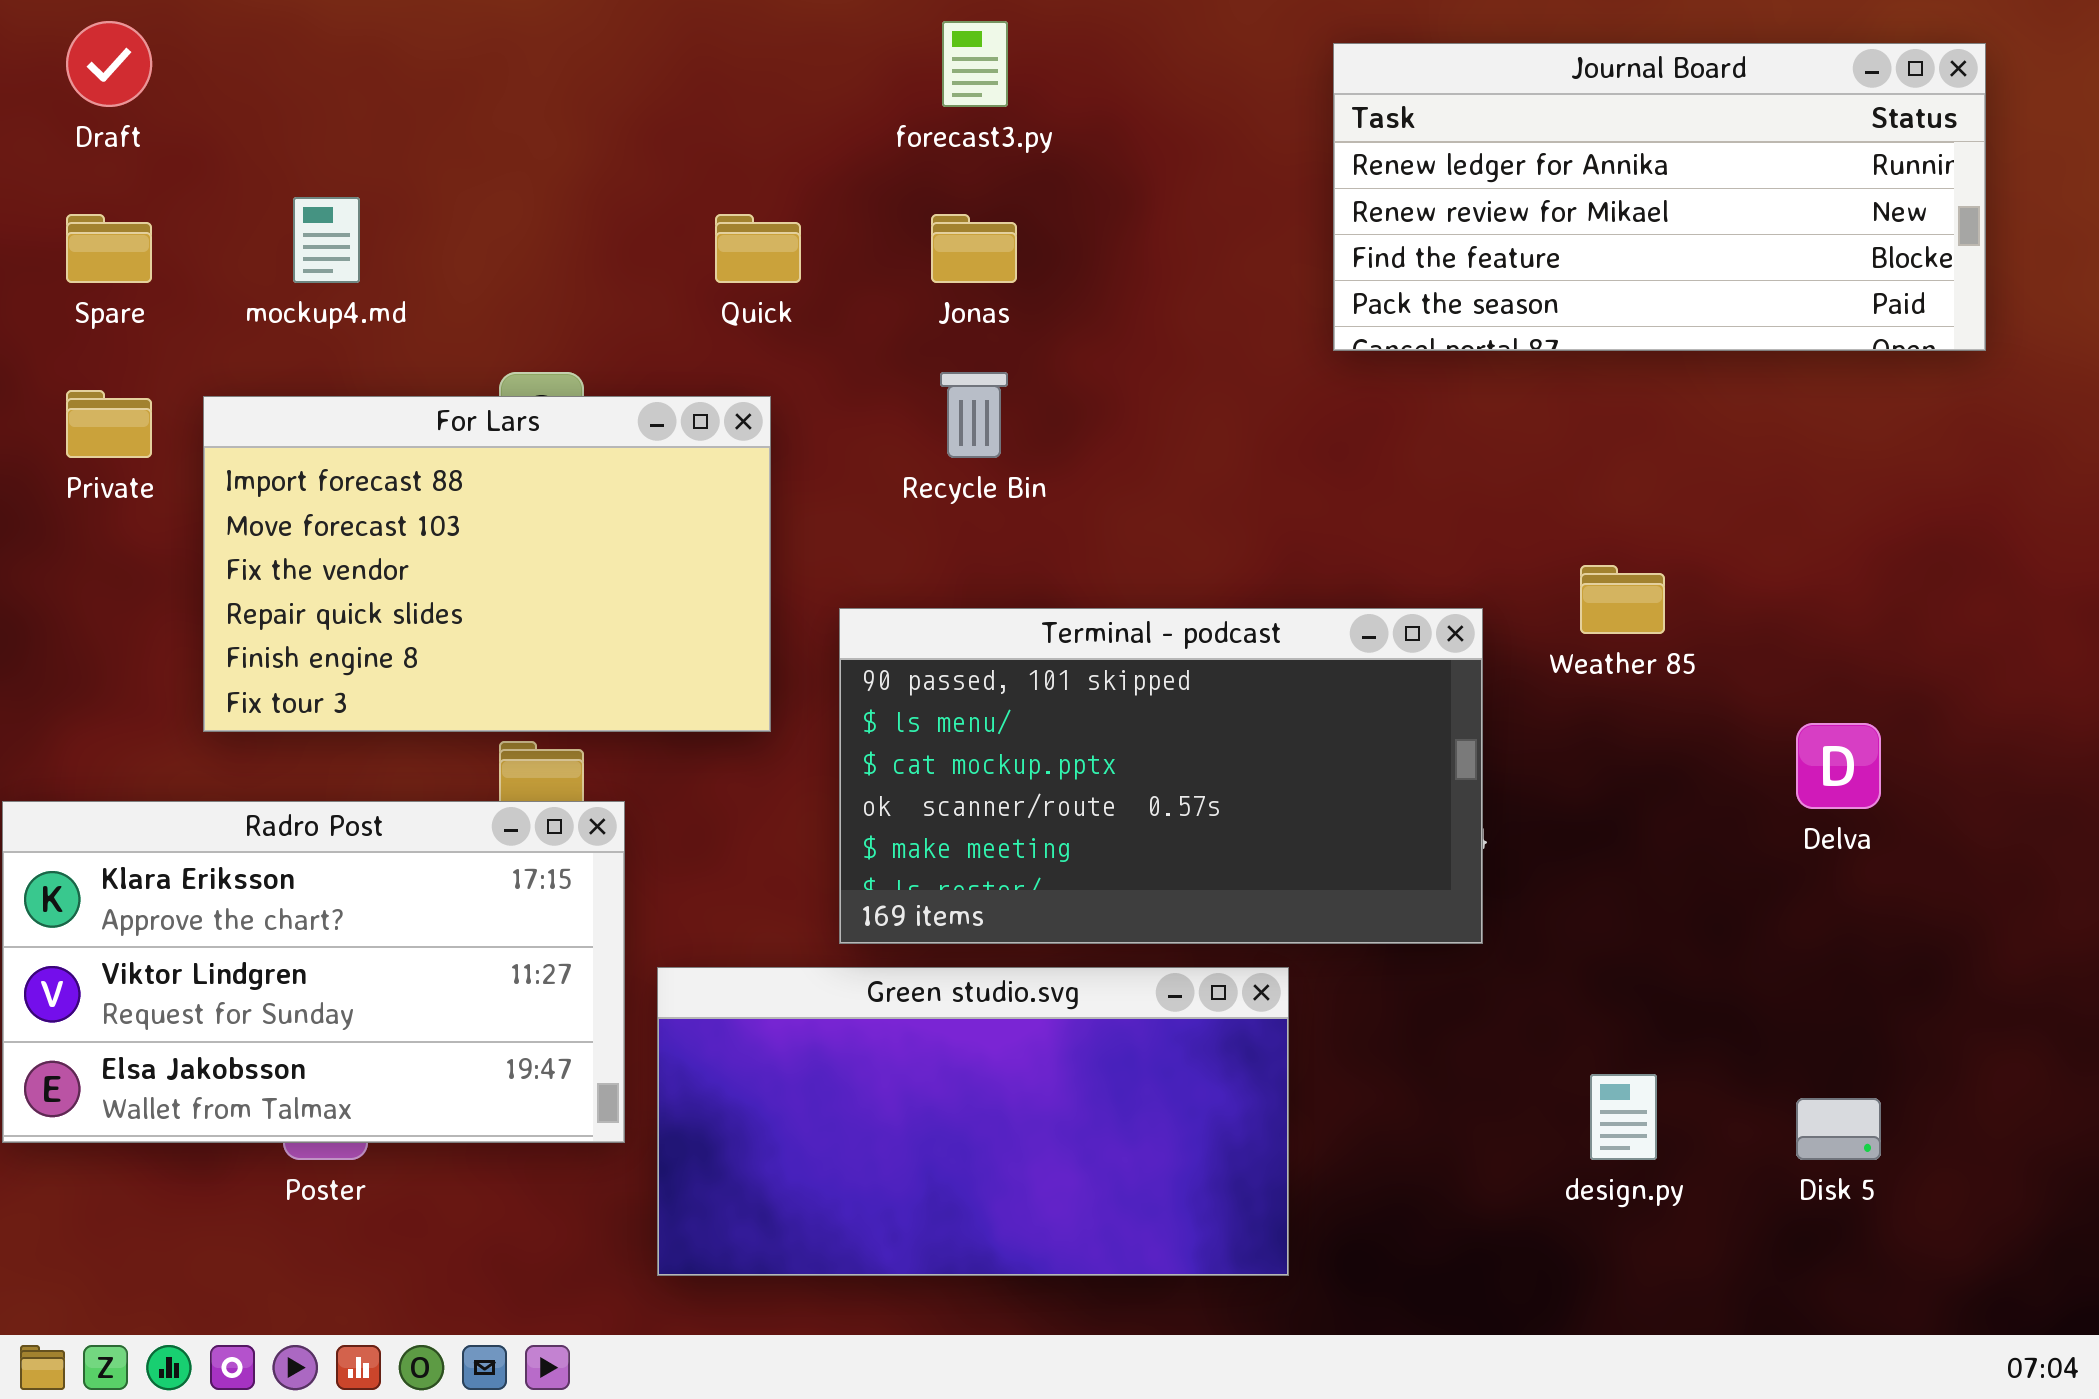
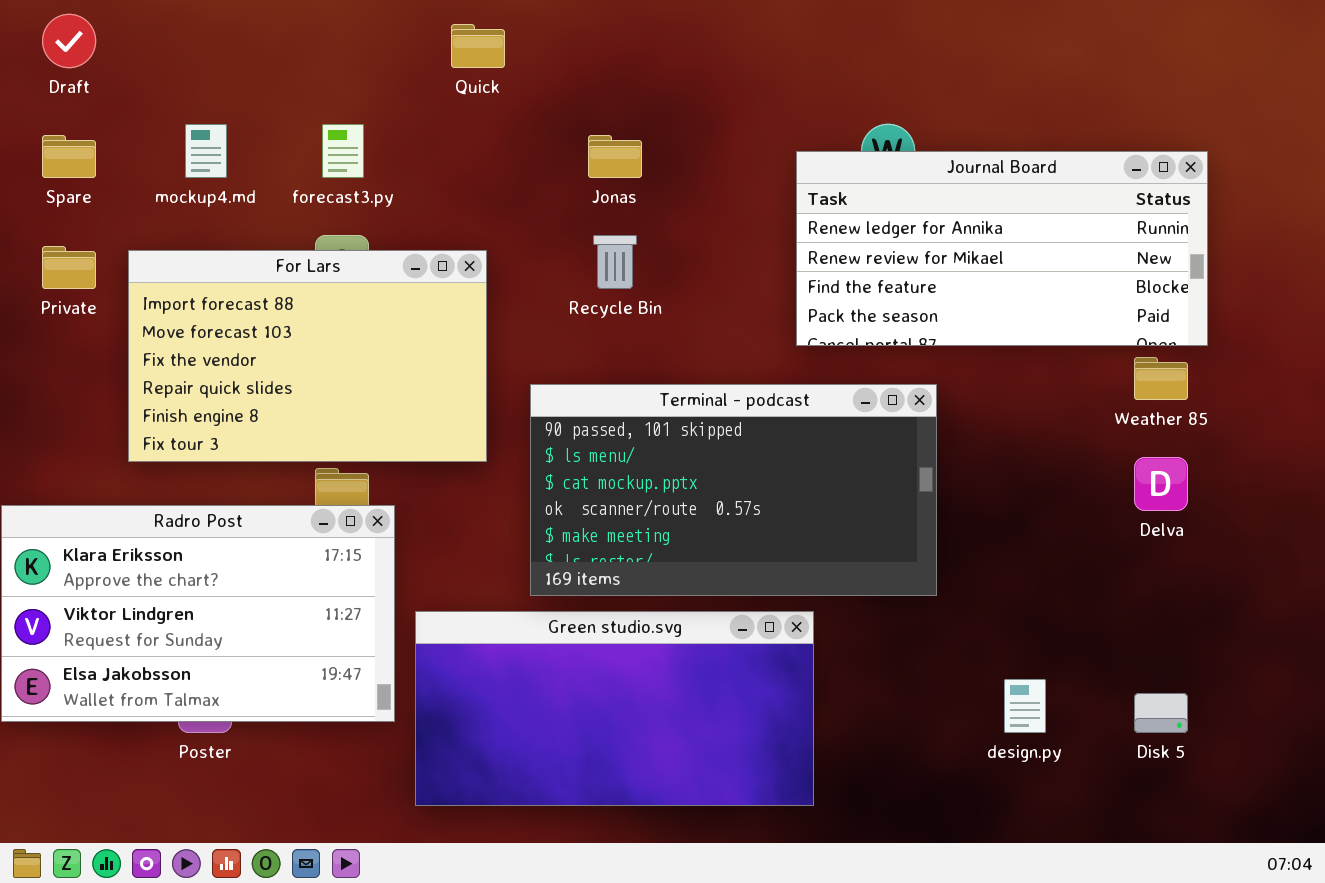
forecast3.py: [942,21,1008,107] -> [322,124,364,178], moved
Journal Board: [1333,43,1986,351] -> [796,151,1208,346], moved
Quick: [715,214,801,283] -> [451,24,505,68], moved
Weather 85: [1580,565,1665,634] -> [1134,357,1188,400], moved

